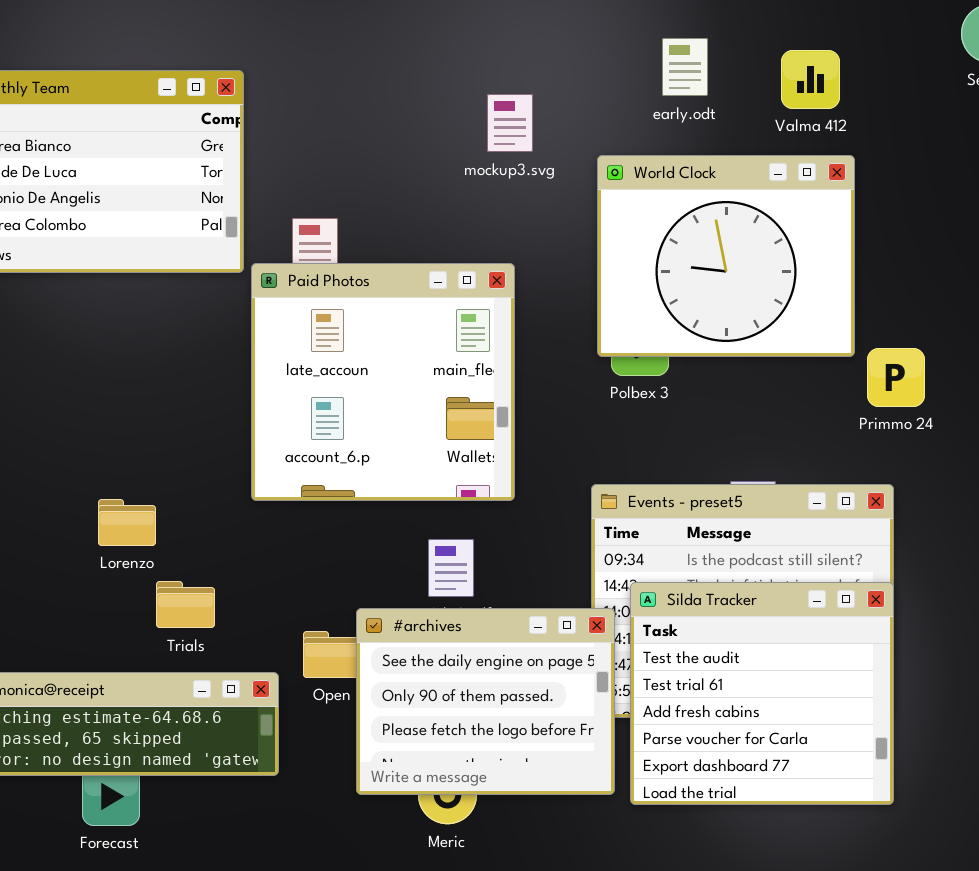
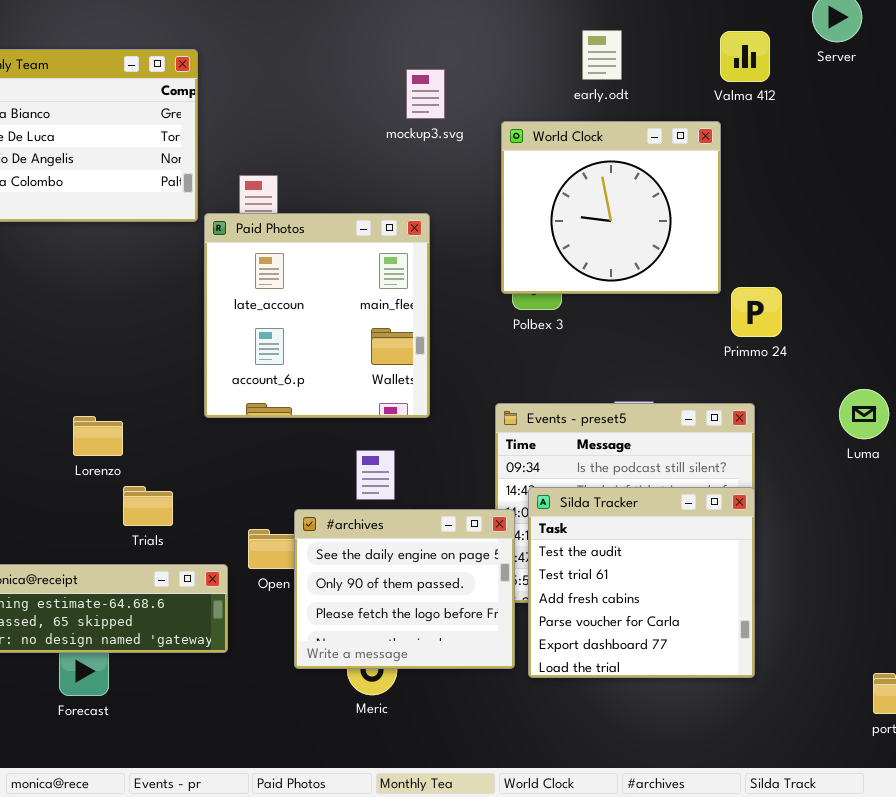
early.odt: [662,38,708,96] -> [582,30,622,80], moved
Valma 412: [781,50,840,109] -> [720,31,770,82], moved

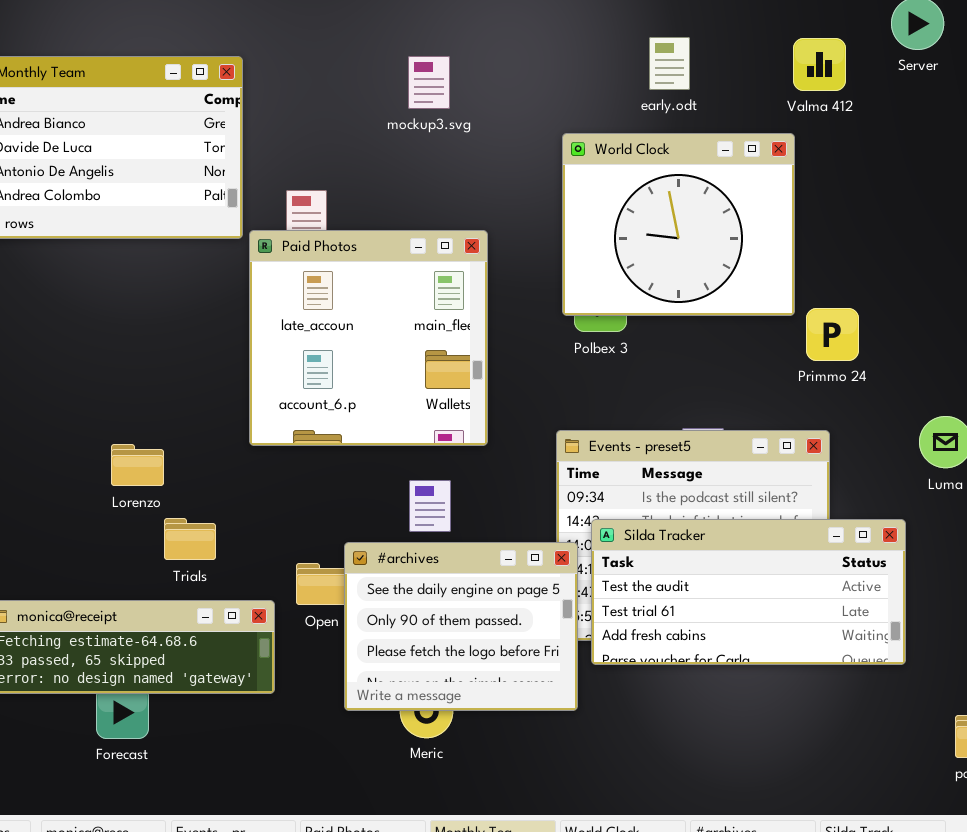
mockup3.svg: [406,69,445,119] -> [408,56,450,109], moved
Silda Tracker: [528,487,755,678] -> [591,519,906,665], resized

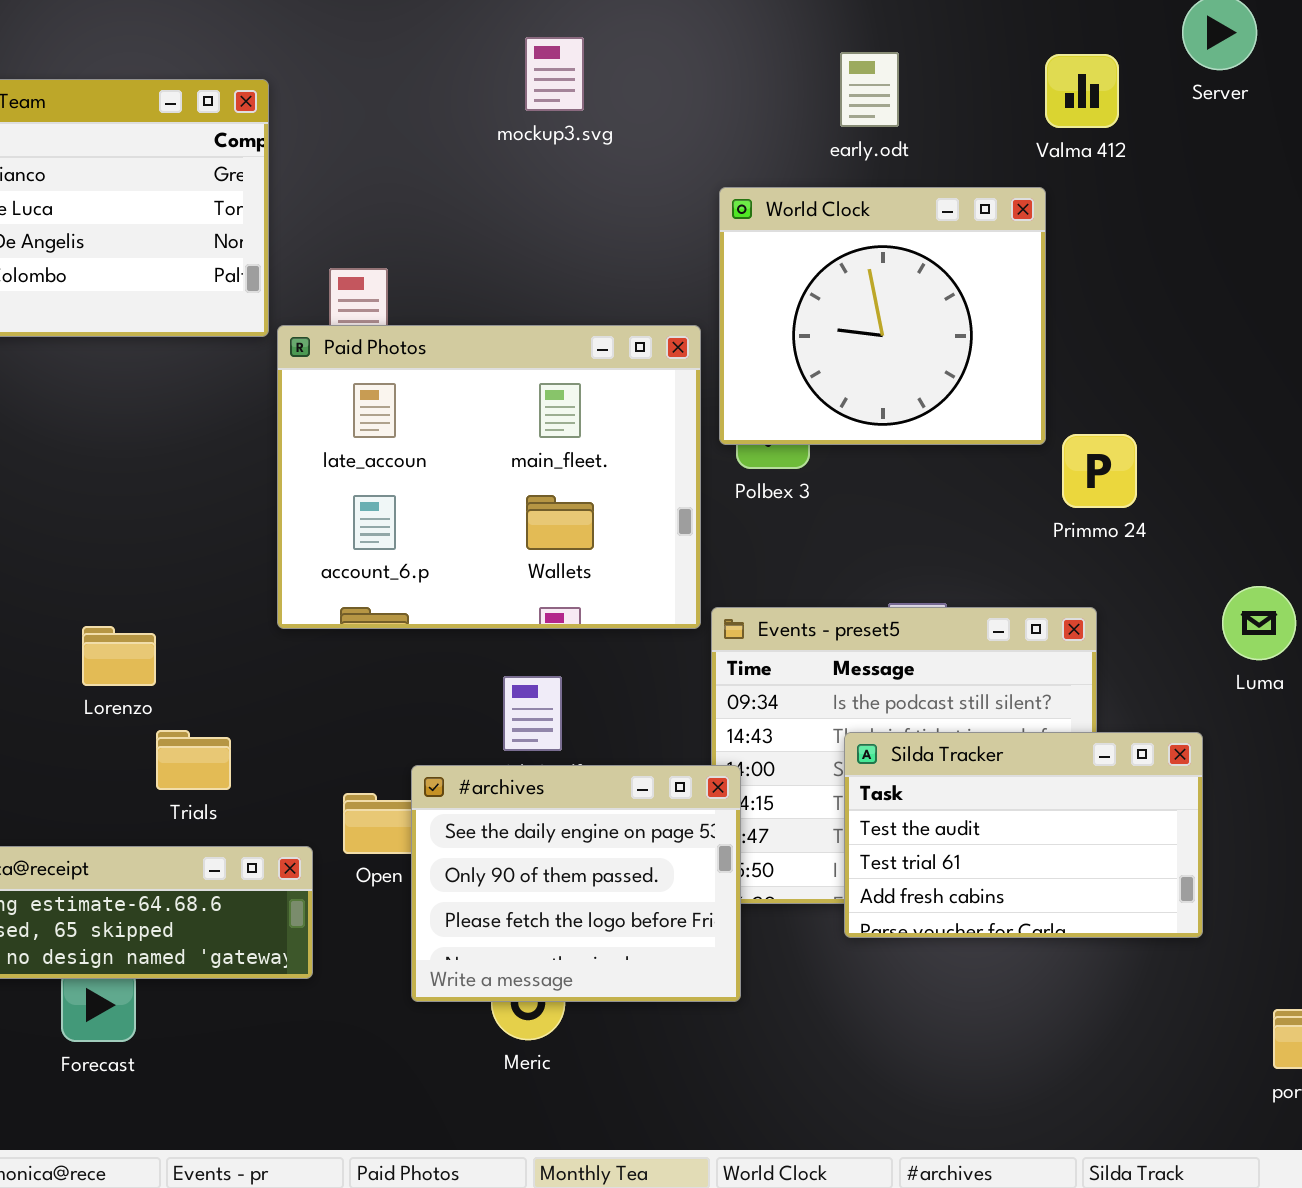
mockup3.svg: [408,56,450,109] -> [525,37,584,111], moved
Paid Photos: [249,230,488,446] -> [277,325,701,629], resized
Silda Tracker: [591,519,906,665] -> [844,732,1203,938], resized

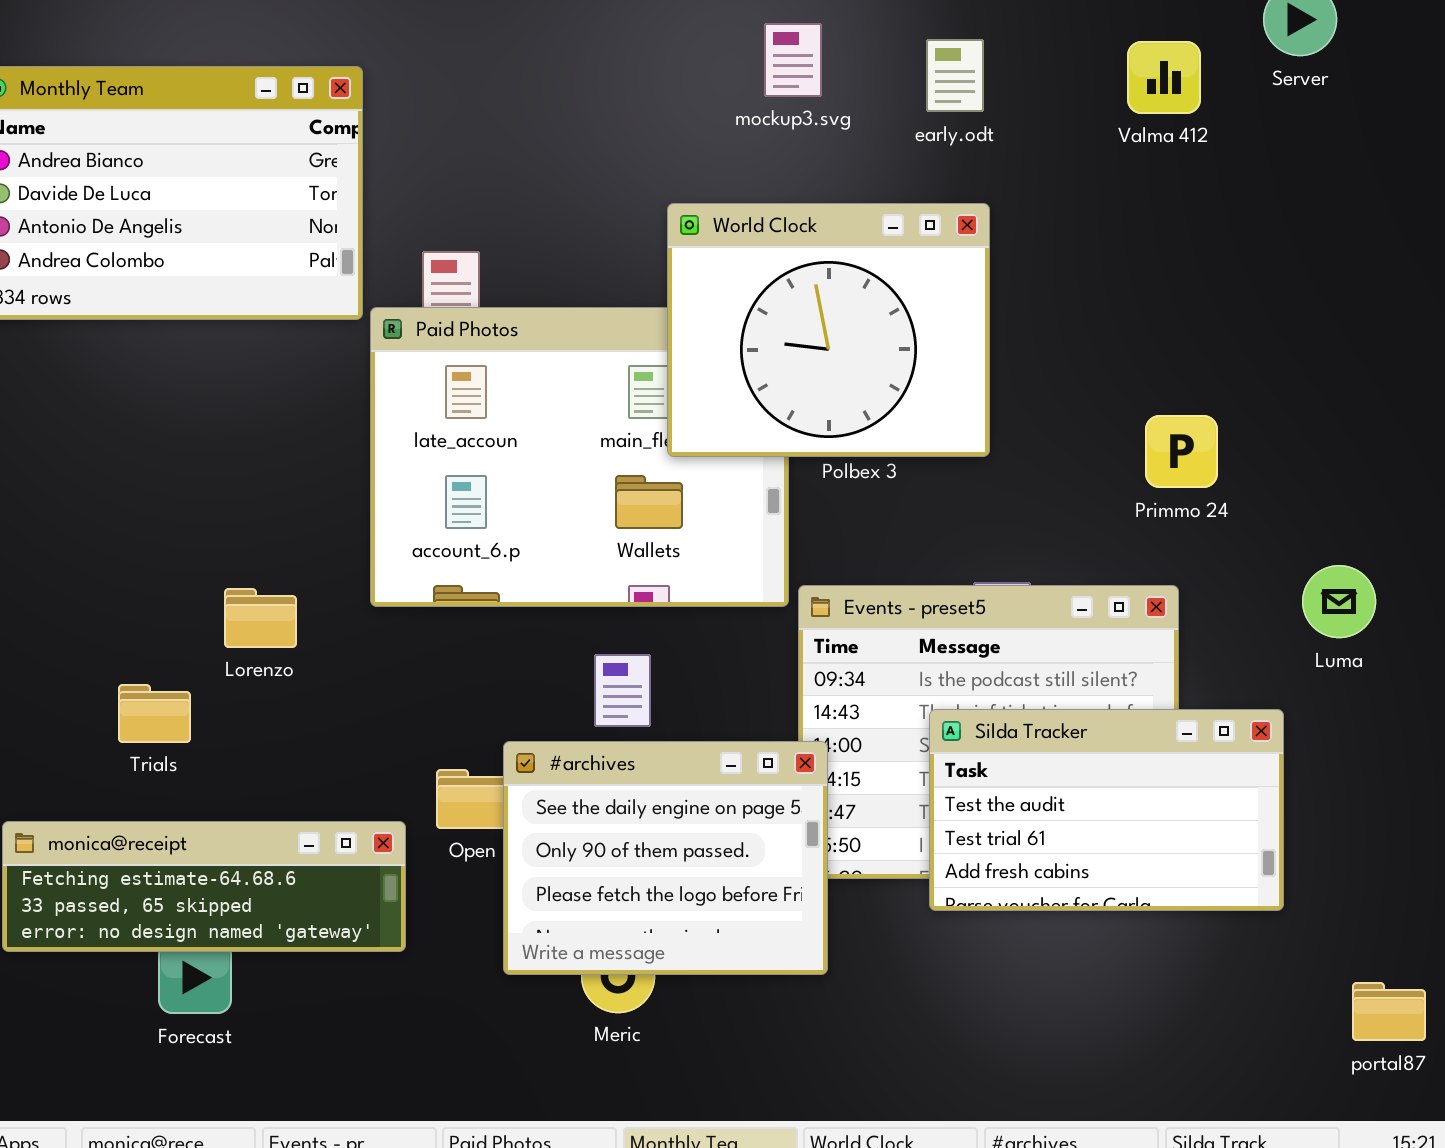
mockup3.svg: [525,37,584,111] -> [764,23,822,97], moved
World Clock: [719,187,1046,445] -> [667,203,990,457], moved
Lorenzo: [82,626,156,686] -> [224,588,297,648], moved
Trials: [156,730,231,790] -> [118,684,191,743], moved

